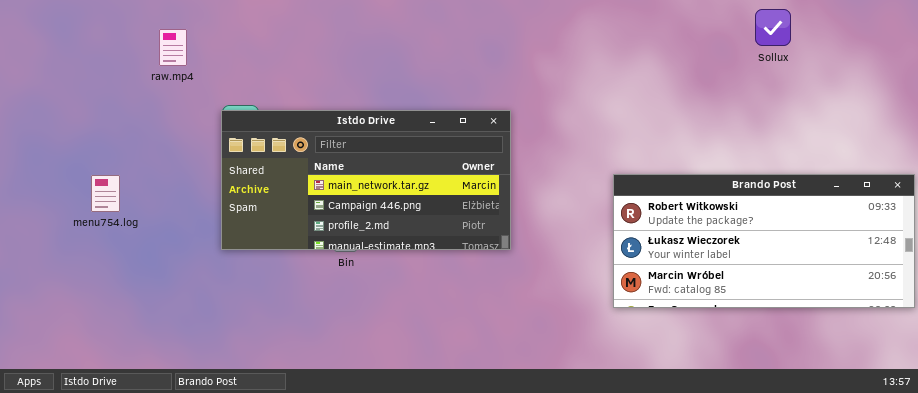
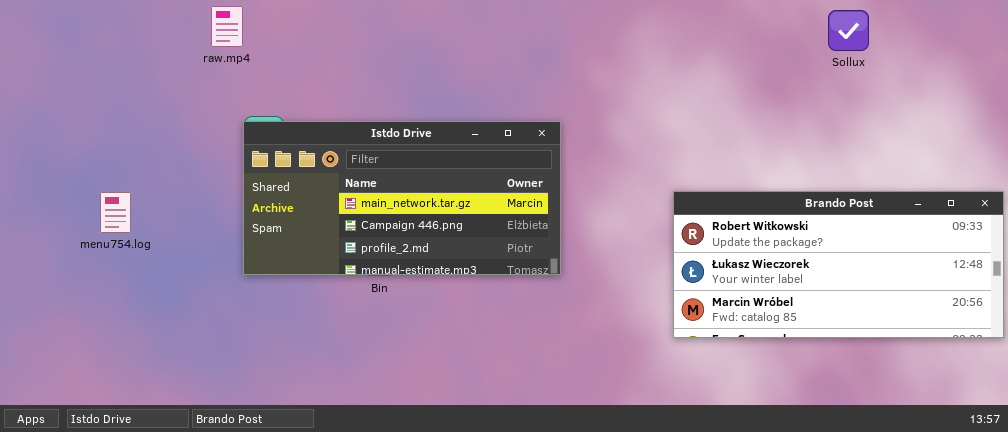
raw.mp4: [159,29,187,66] -> [211,6,243,47], moved

